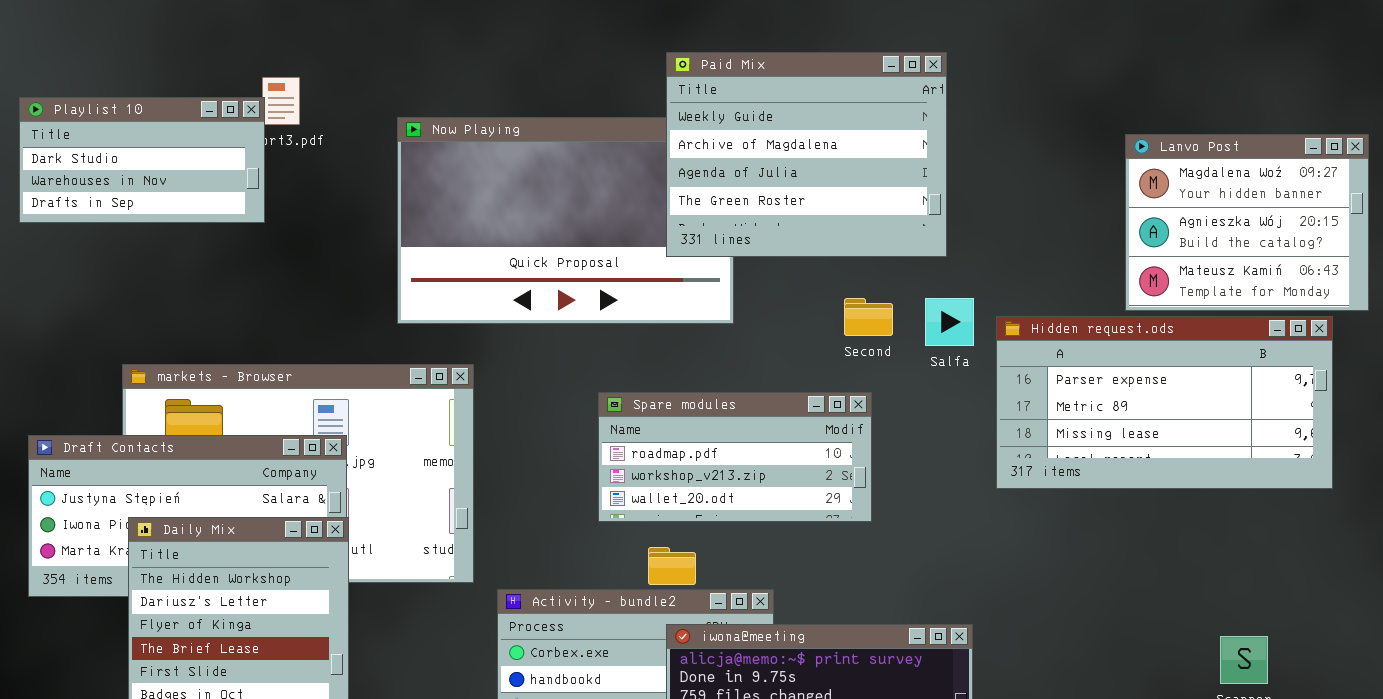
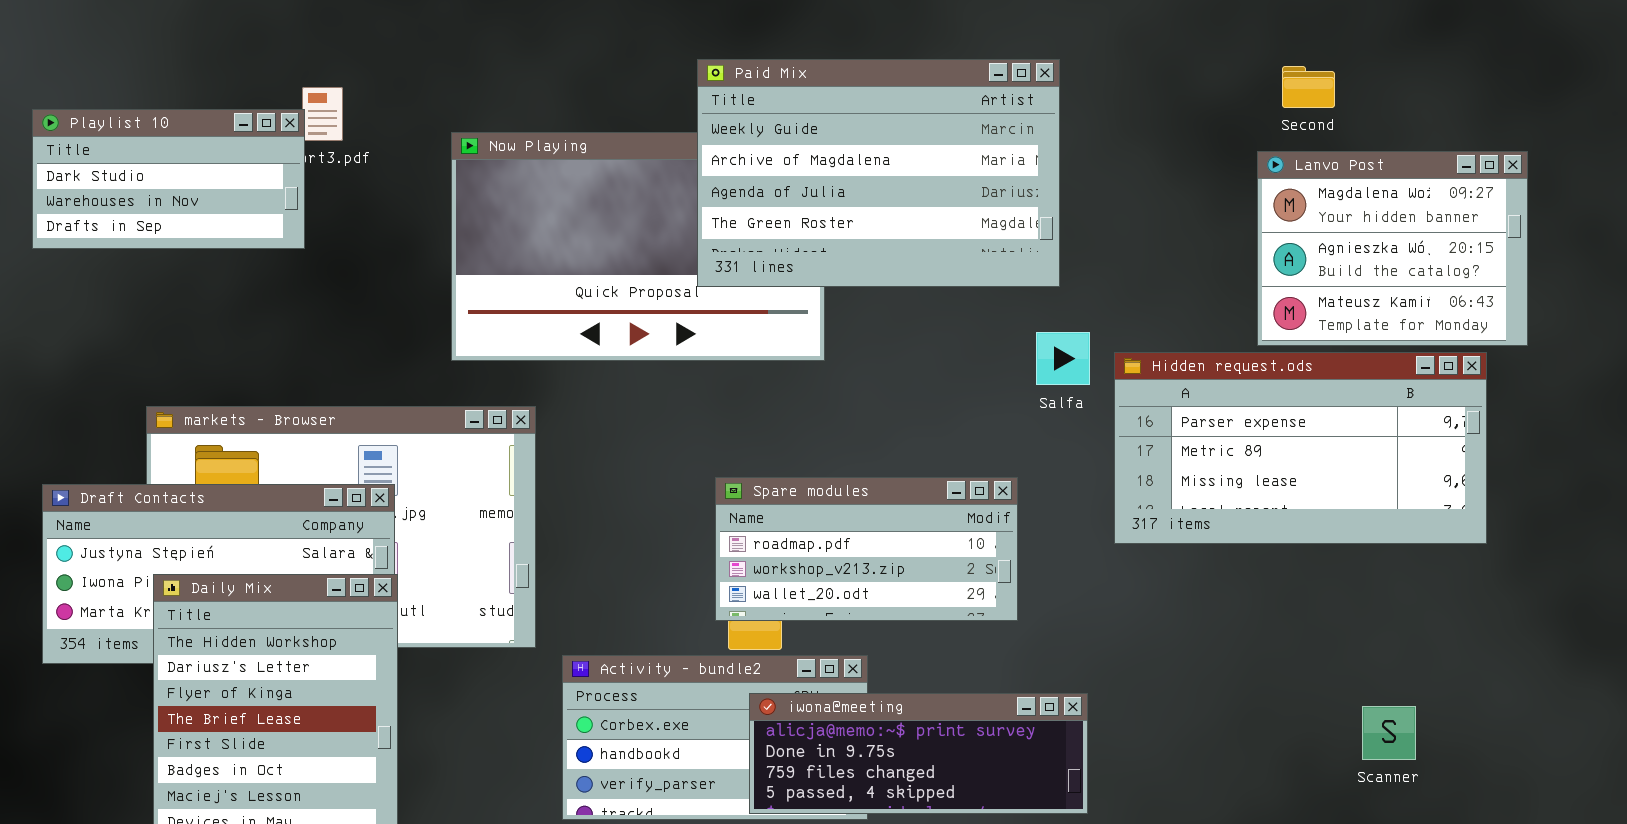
Paid Mix: [666,52,947,257] -> [697,59,1060,287], resized
Second: [844,298,893,336] -> [1282,66,1335,108], moved
Spare modules: [598,392,872,522] -> [715,477,1018,621], moved

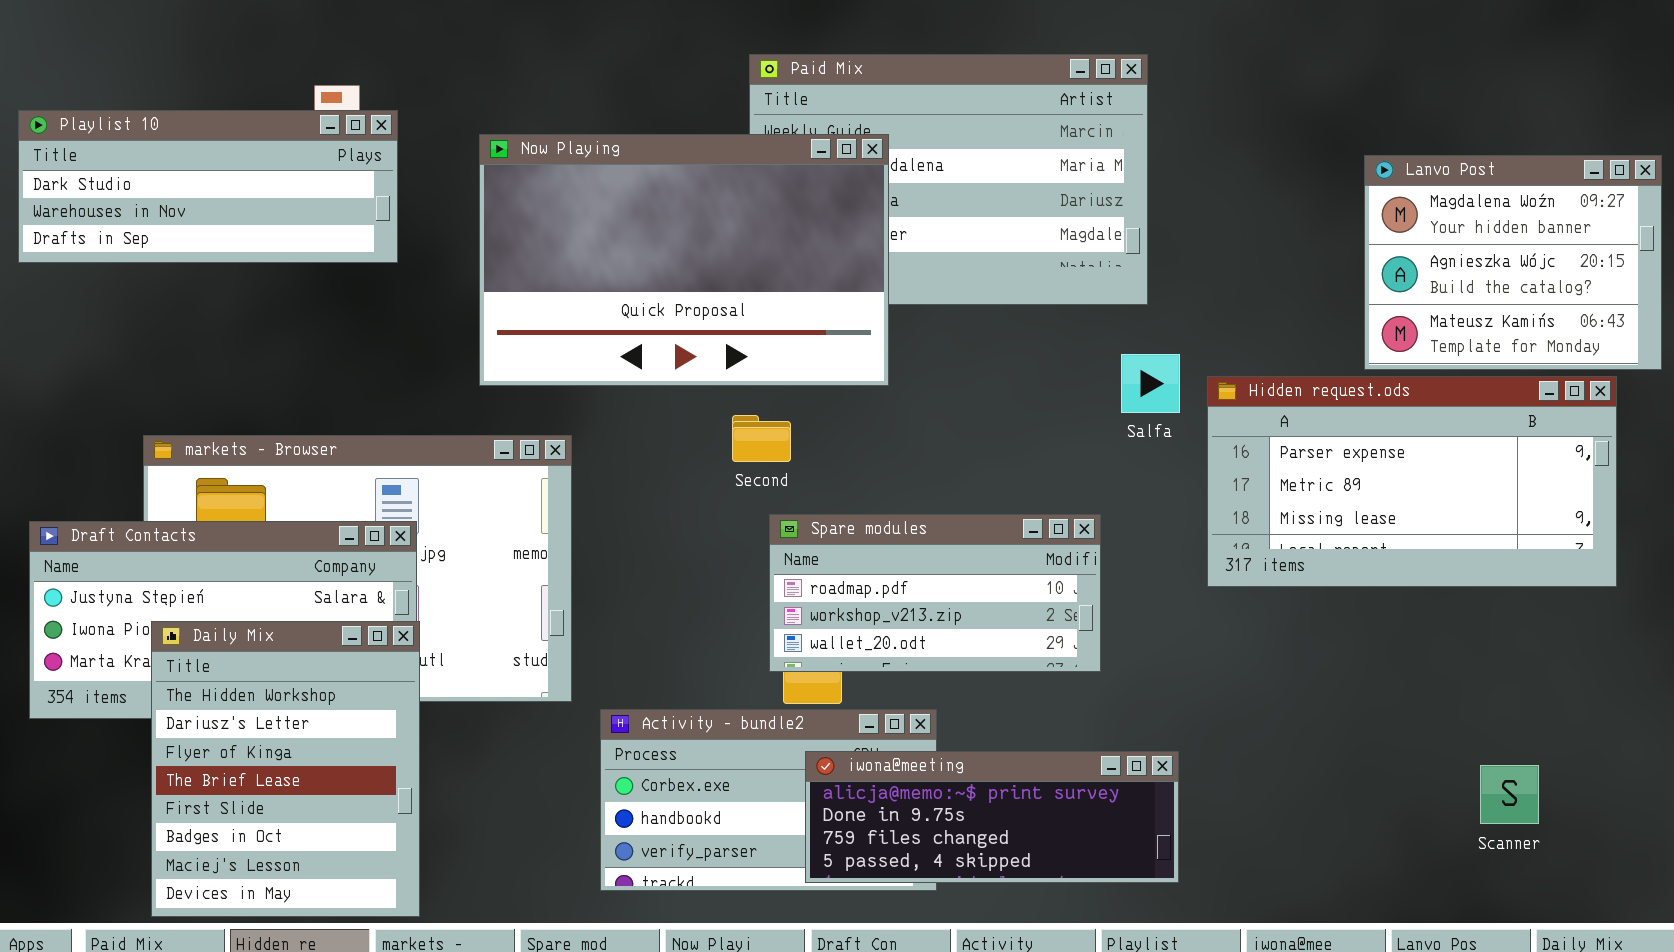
Second: [1282,66,1335,108] -> [732,415,791,462], moved
Playlist 10: [32,109,305,249] -> [18,110,398,263], resized
Now Playing: [451,132,825,361] -> [479,134,889,386], raised

